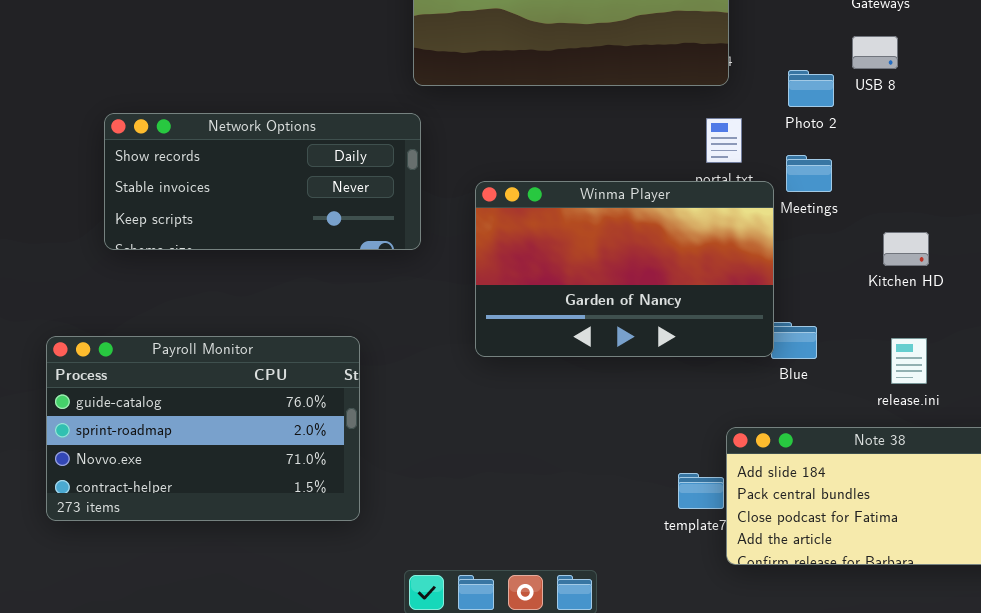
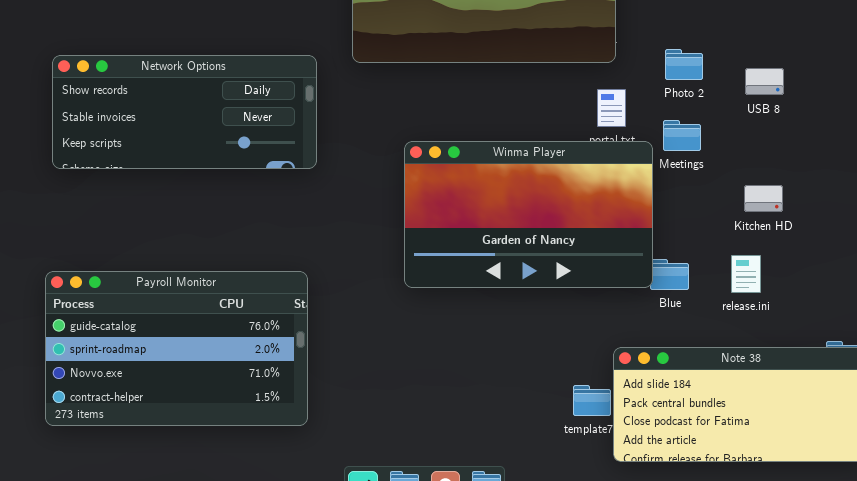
USB 8: [852,36,898,69] -> [745,68,784,95], moved
Network Options: [104,113,421,250] -> [52,55,317,169], moved
release.ini: [891,338,927,384] -> [731,255,761,293], moved

